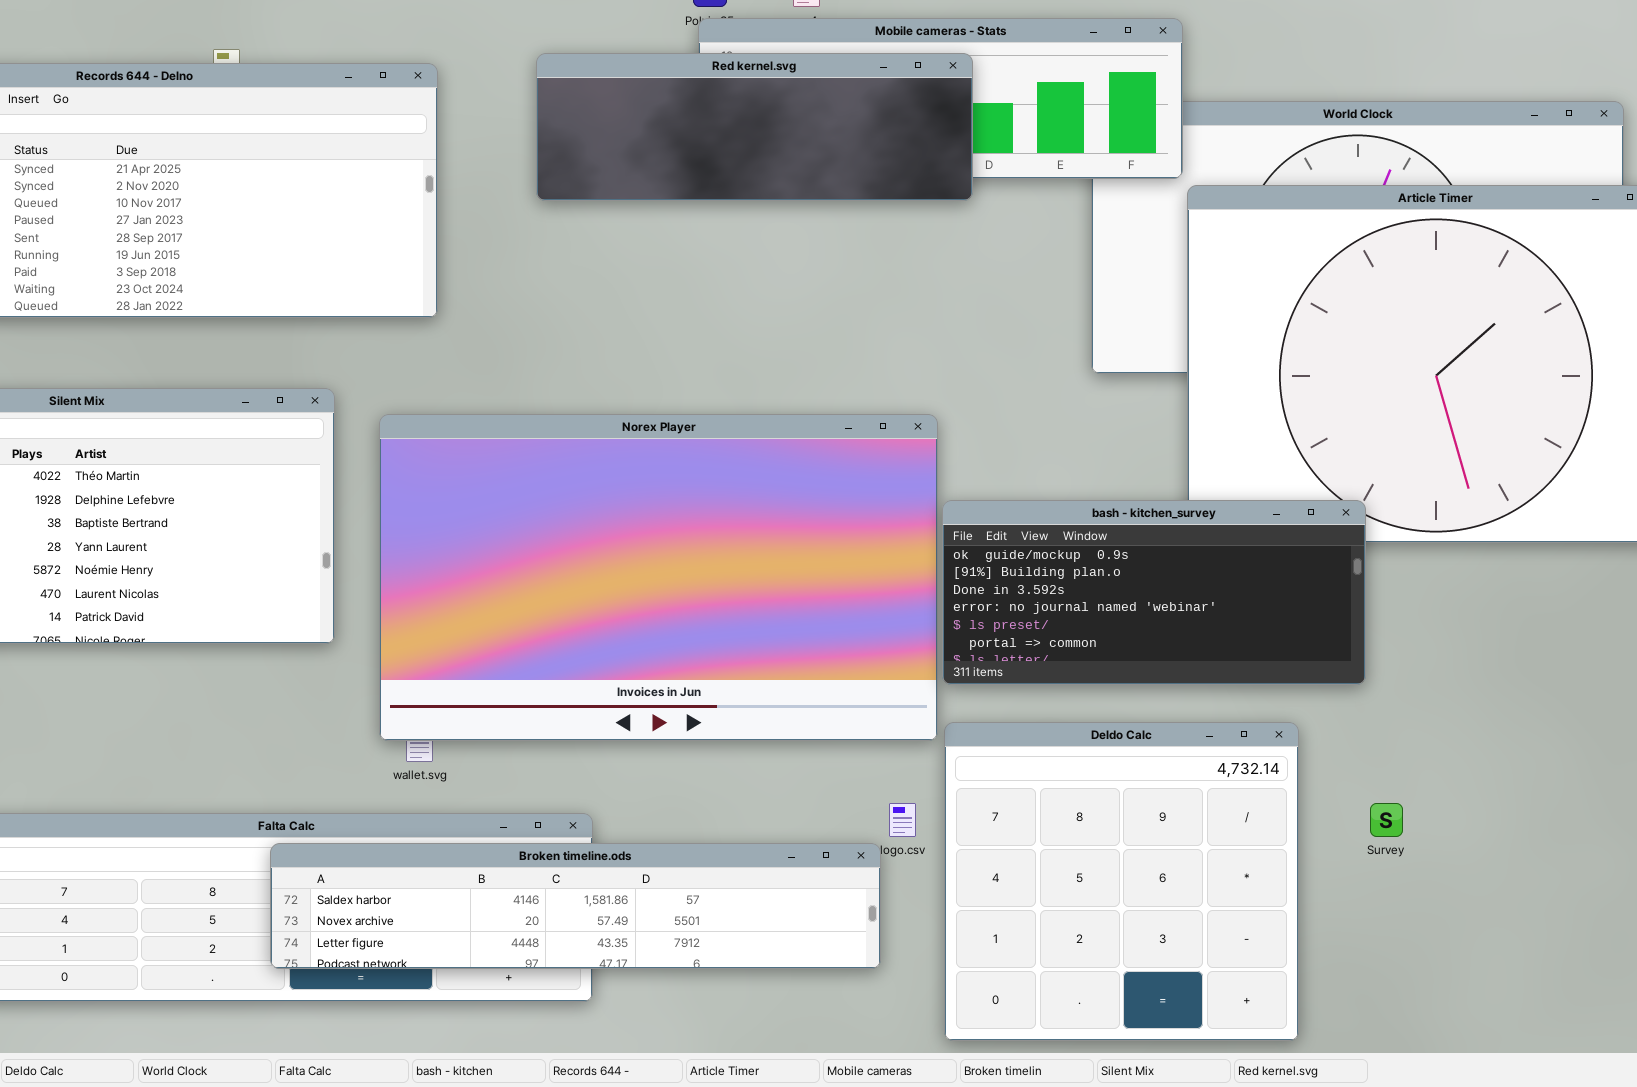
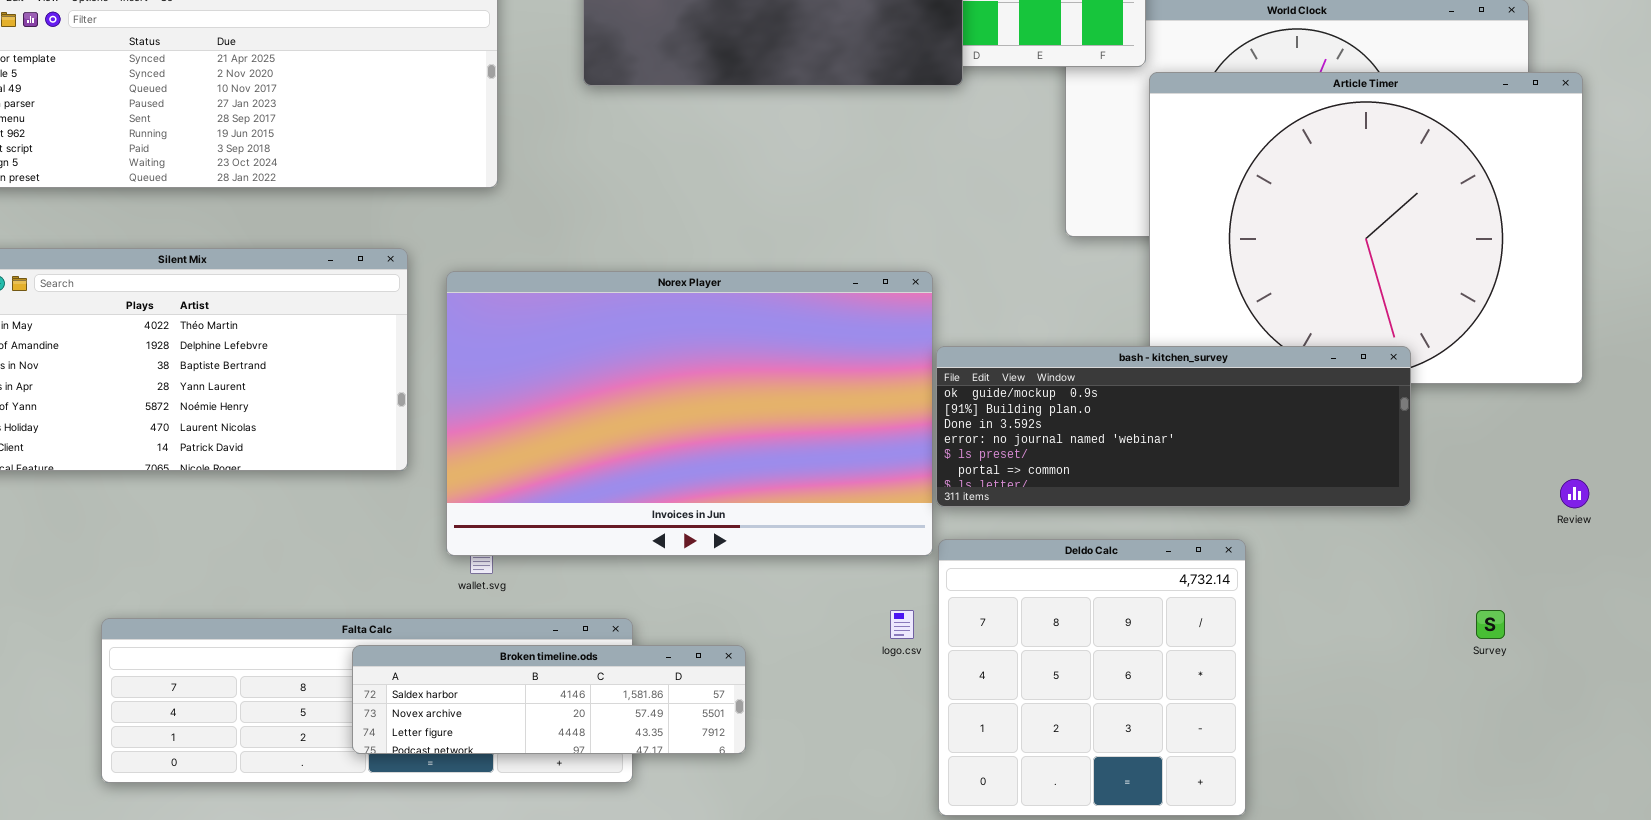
bash - kitchen_survey: [942,500,1366,685] -> [936,346,1411,507], resized
Survey: [1370,803,1403,837] -> [1476,610,1505,639], moved
Broken timeline.ods: [270,843,881,969] -> [352,645,746,754], resized

